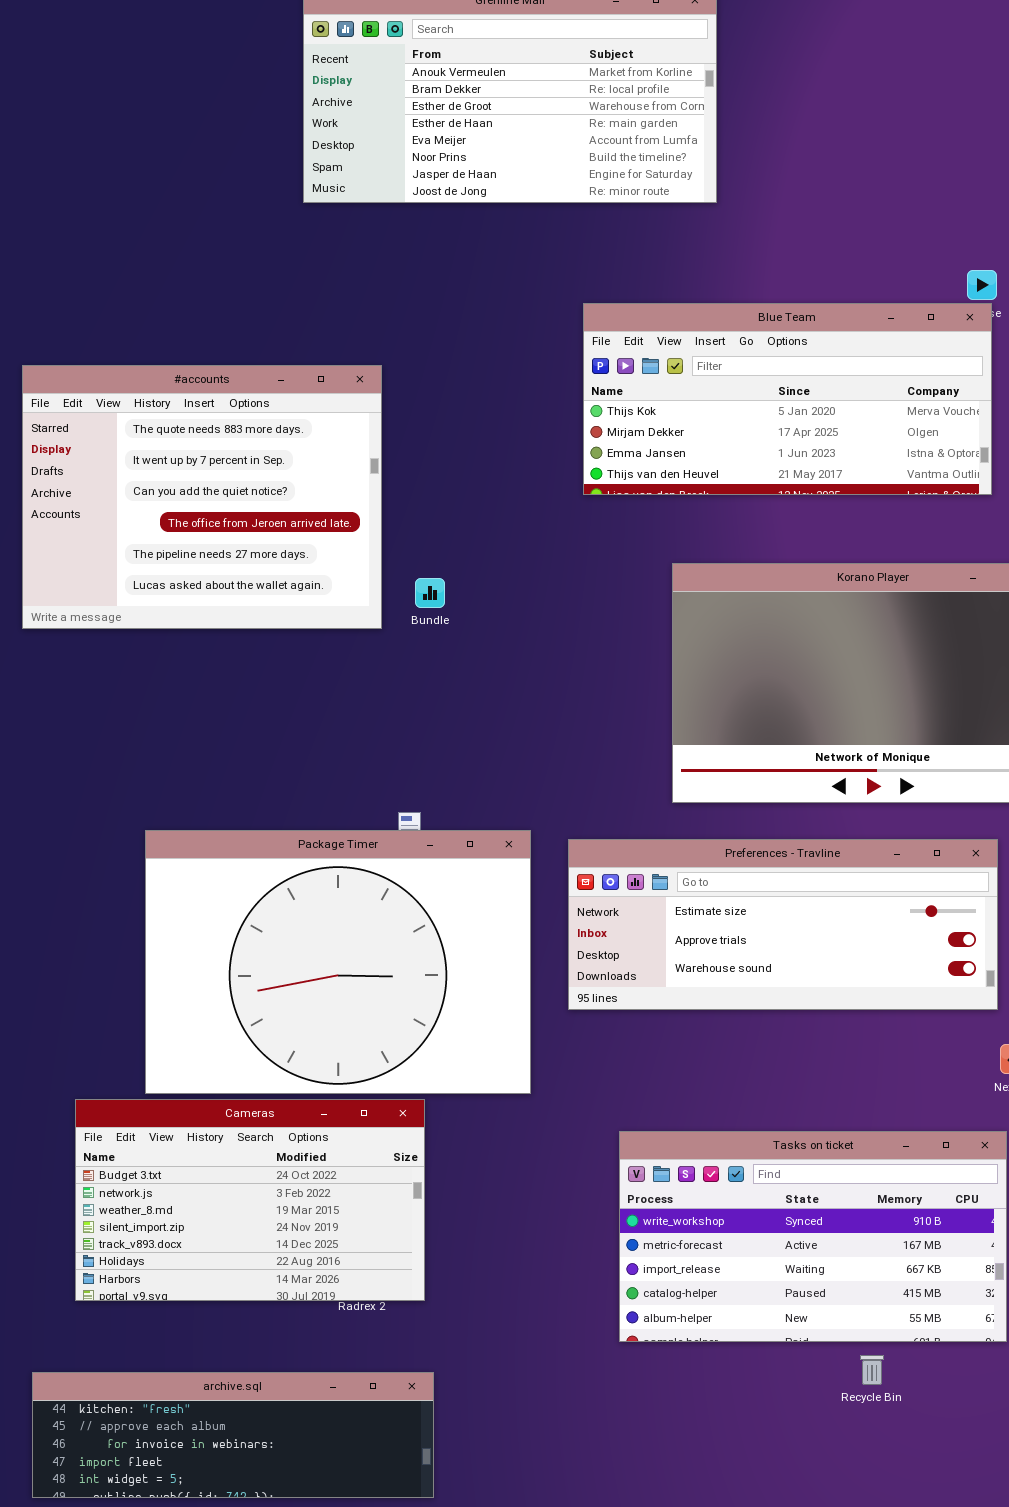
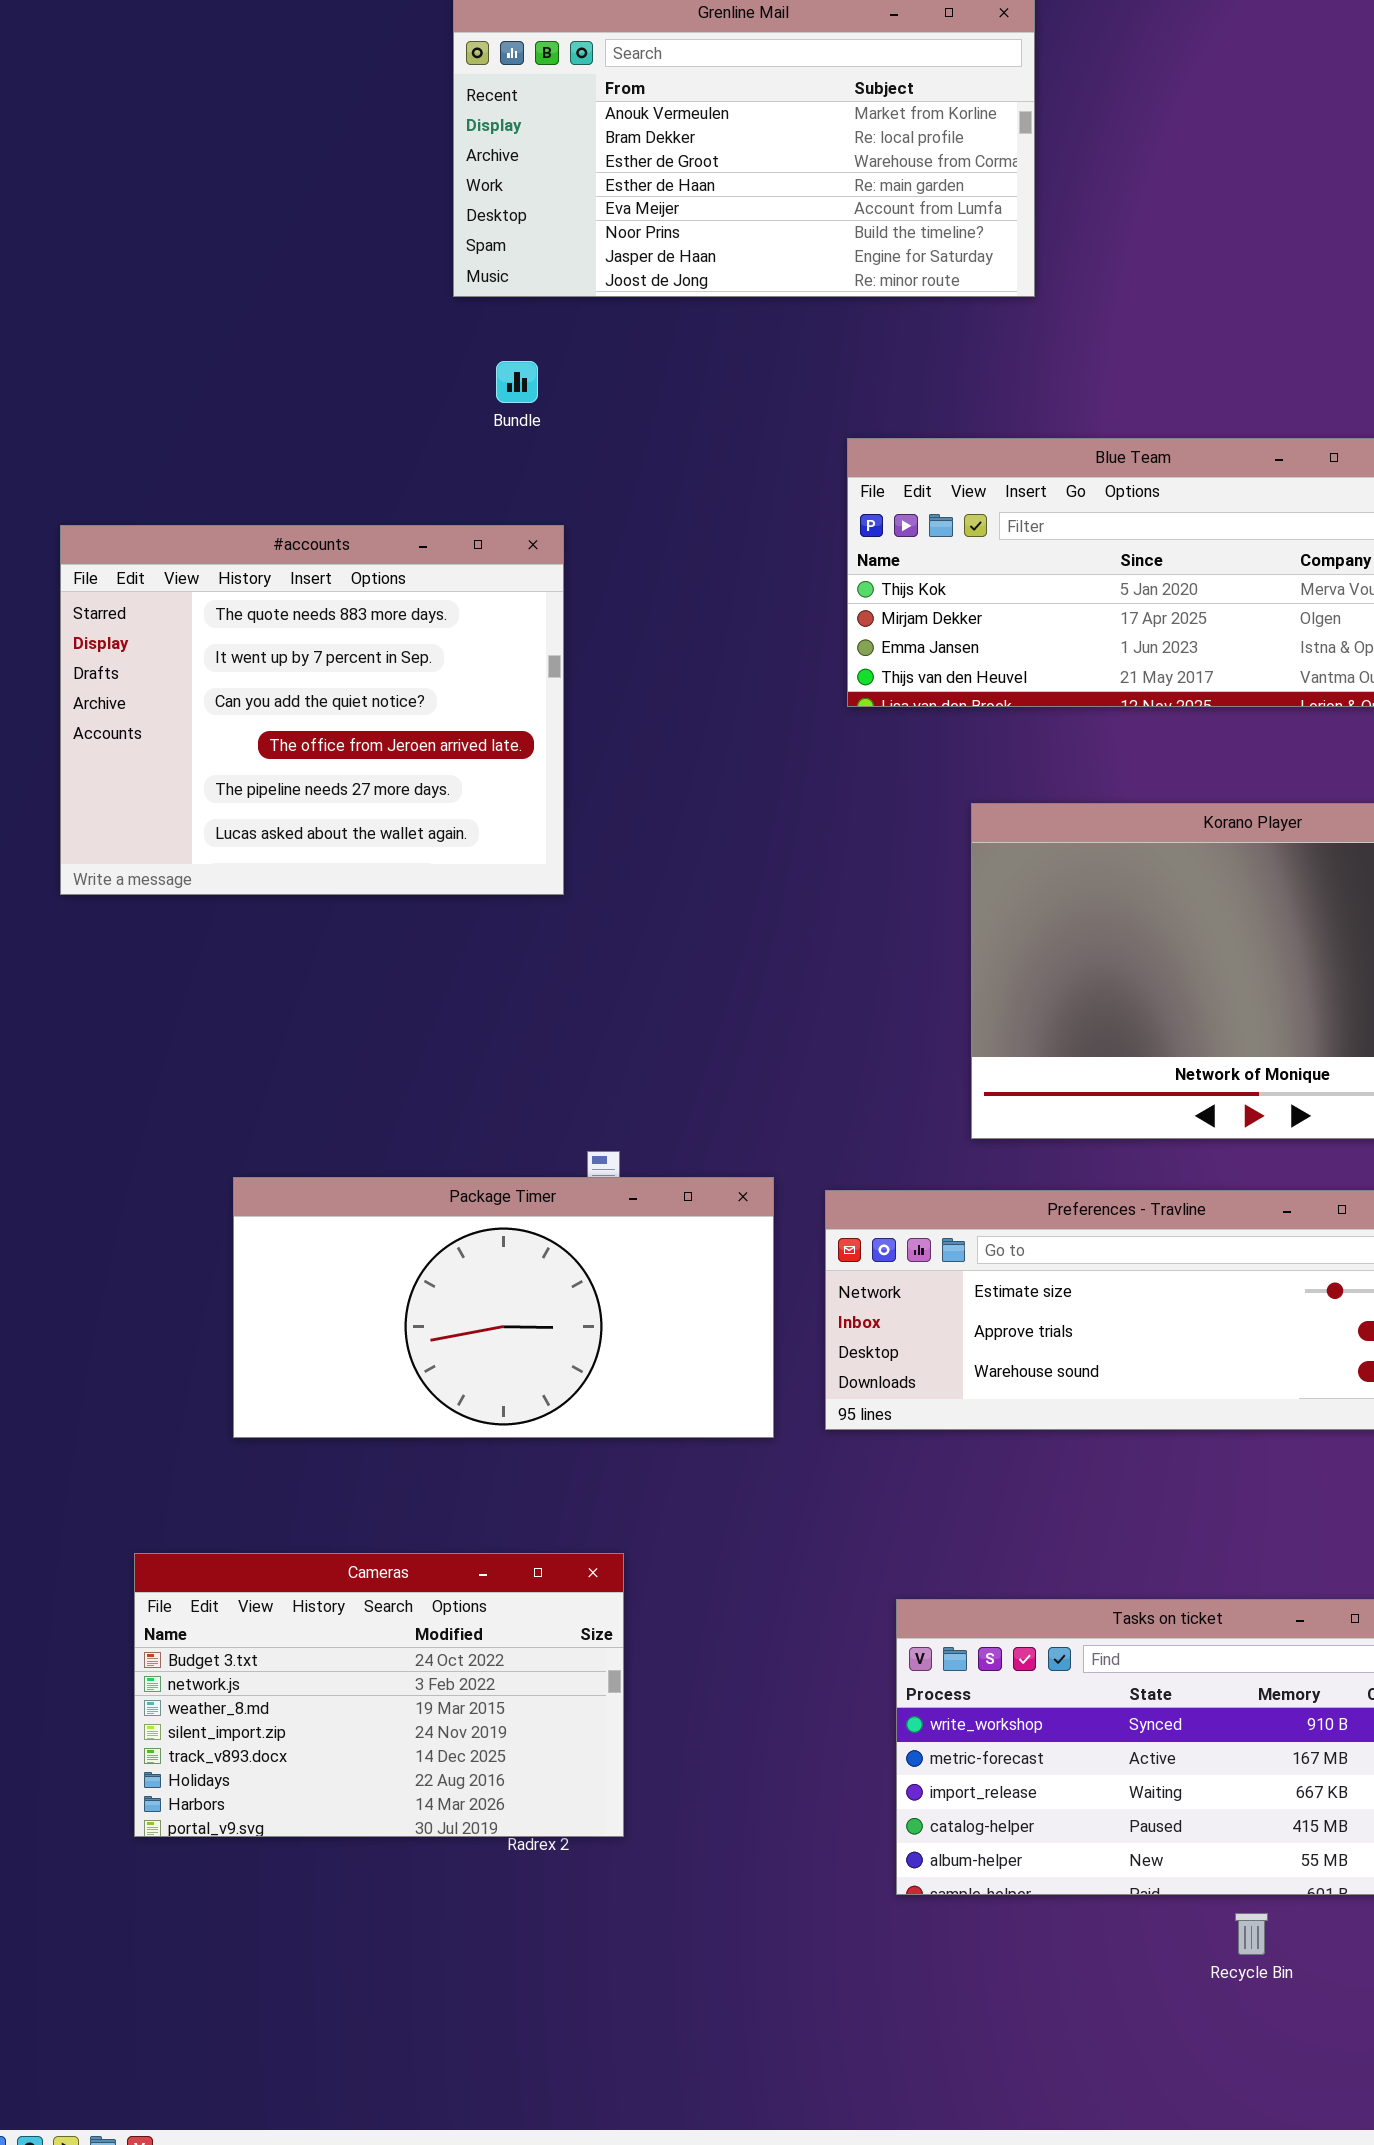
Bundle: [415,578,445,608] -> [496,361,538,403], moved
Package Timer: [145,830,531,1094] -> [233,1177,774,1438], resized
archive.sql: [32,1372,434,1498] -> none, closed

